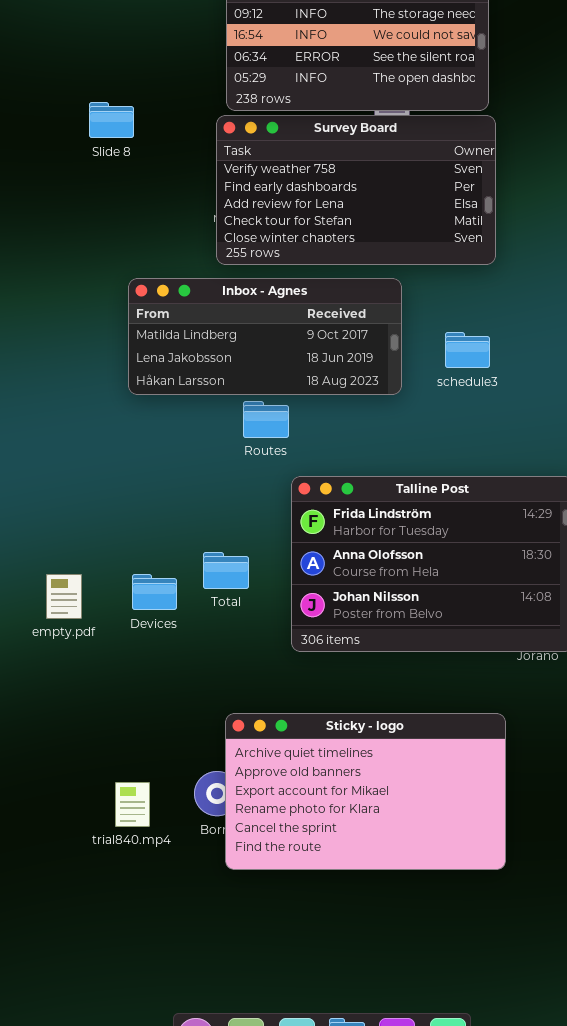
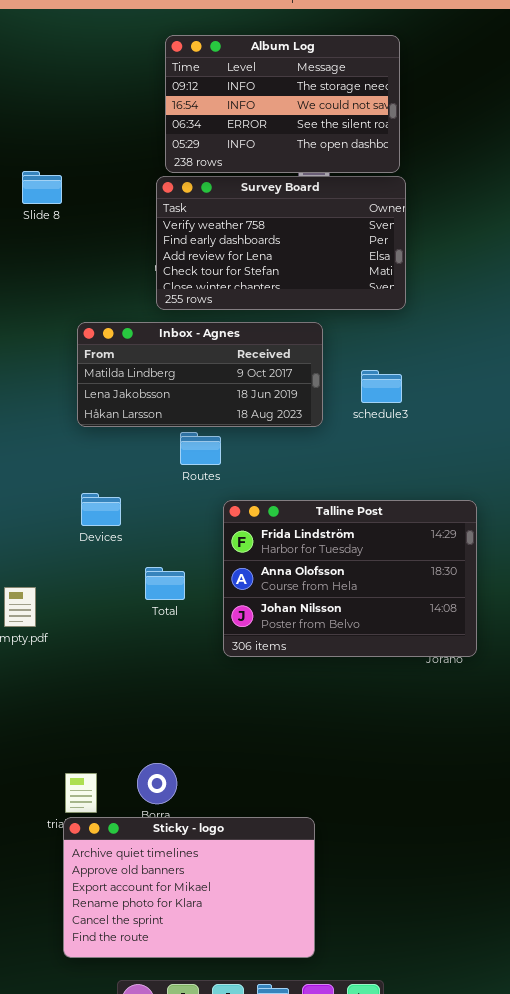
Slide 8: [89,102,134,138] -> [22,171,62,204], moved
Devices: [132,574,177,610] -> [81,493,121,526], moved
Sticky - logo: [225,713,506,870] -> [63,817,315,958], moved

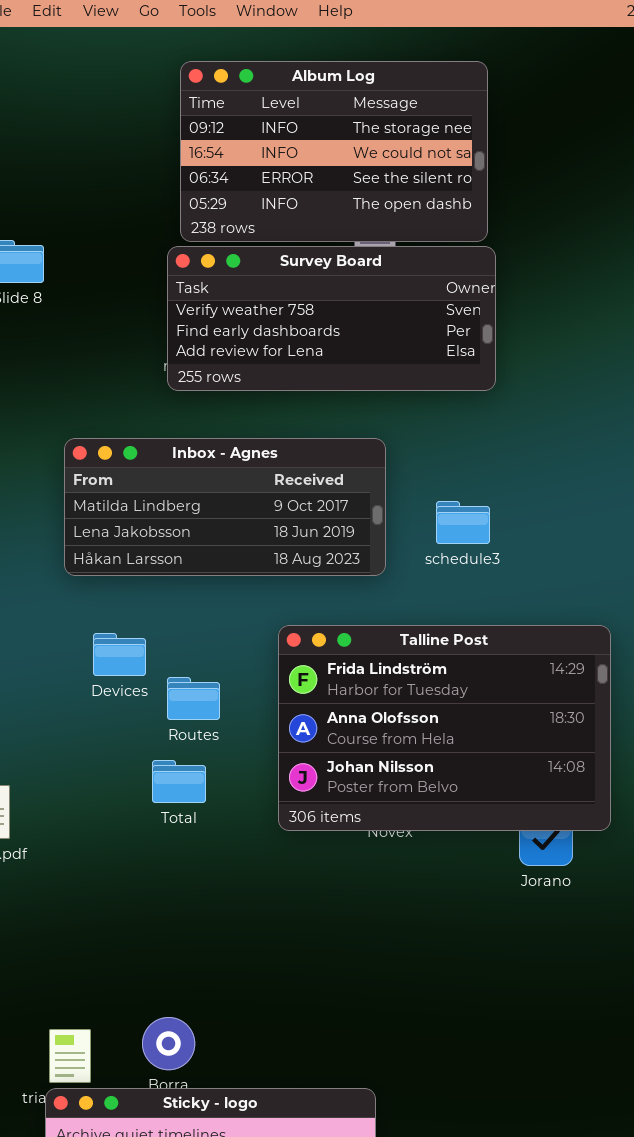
Survey Board: [156,176,406,310] -> [167,246,496,391], resized
Routes: [180,432,221,465] -> [167,677,220,720], moved
Devices: [81,493,121,526] -> [93,633,146,676], moved
Talline Post: [223,500,477,657] -> [278,625,611,831], moved

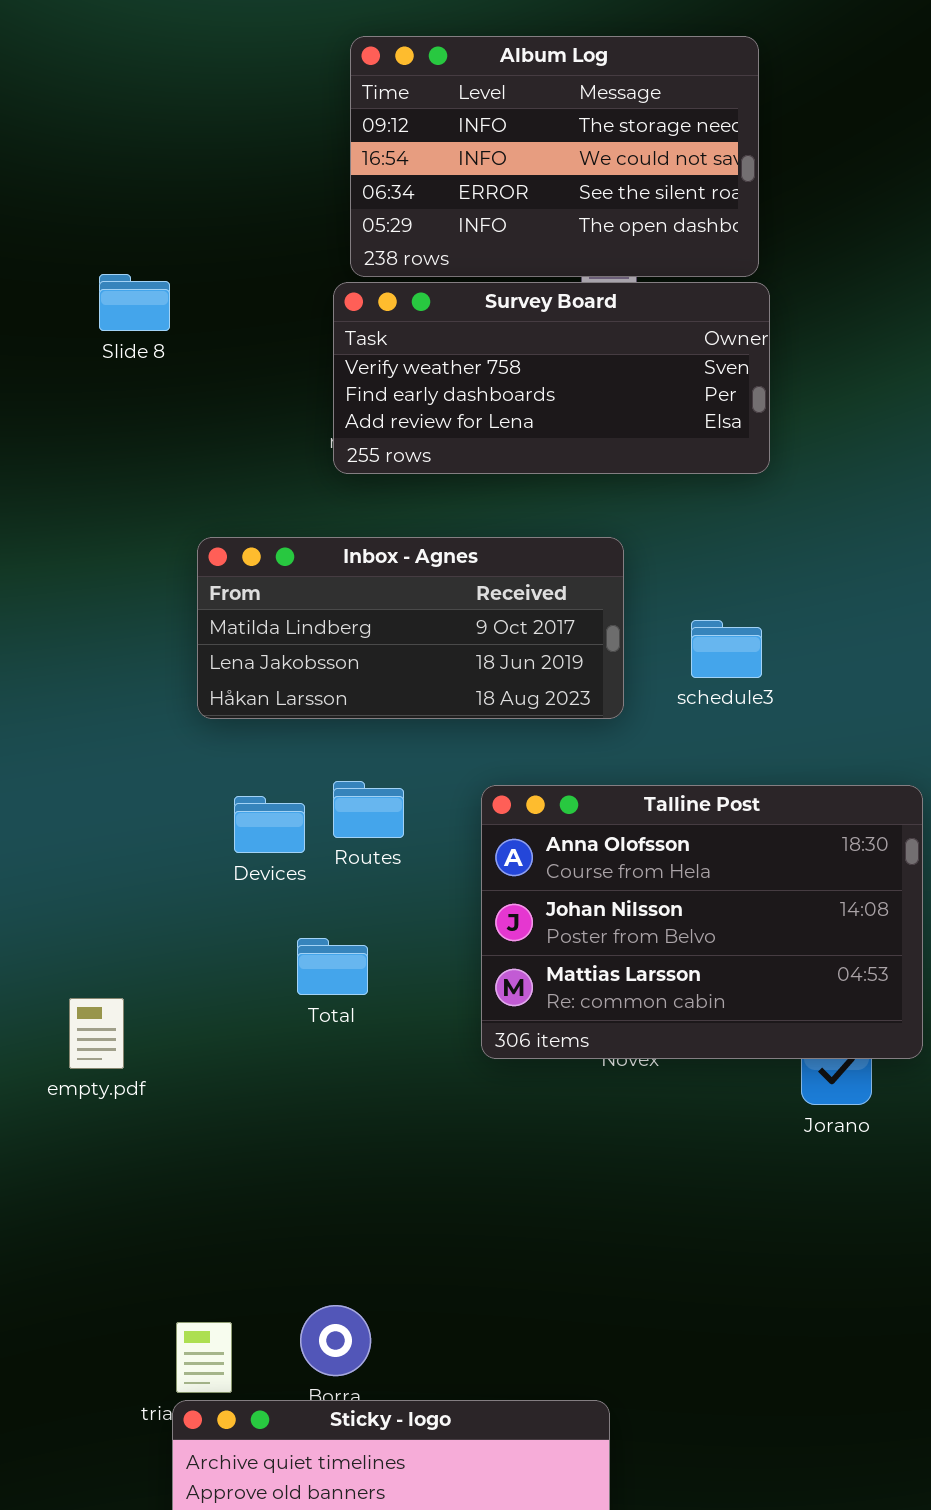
Talline Post: [278,625,611,831] -> [481,785,923,1059], scrolled down 1 row
Routes: [167,677,220,720] -> [333,781,404,838], moved
Total: [152,760,206,803] -> [297,938,368,995], moved

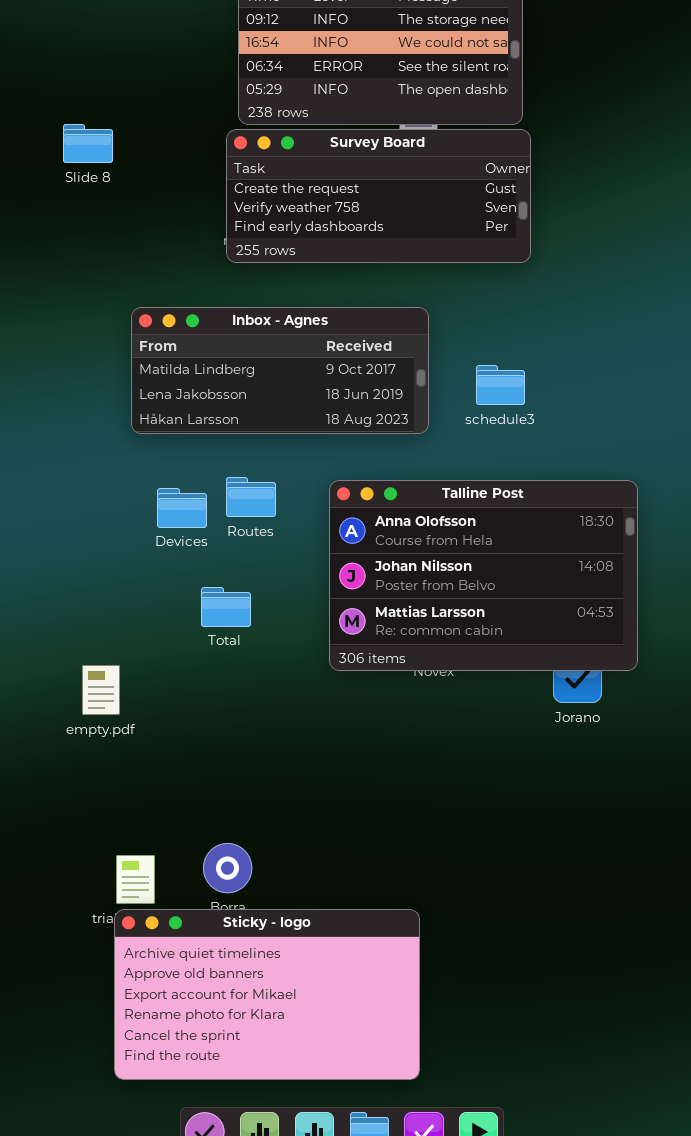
Survey Board: [333,282,770,474] -> [226,129,531,263], scrolled up 1 row
empty.pdf: [69,998,124,1069] -> [82,665,120,715], moved

